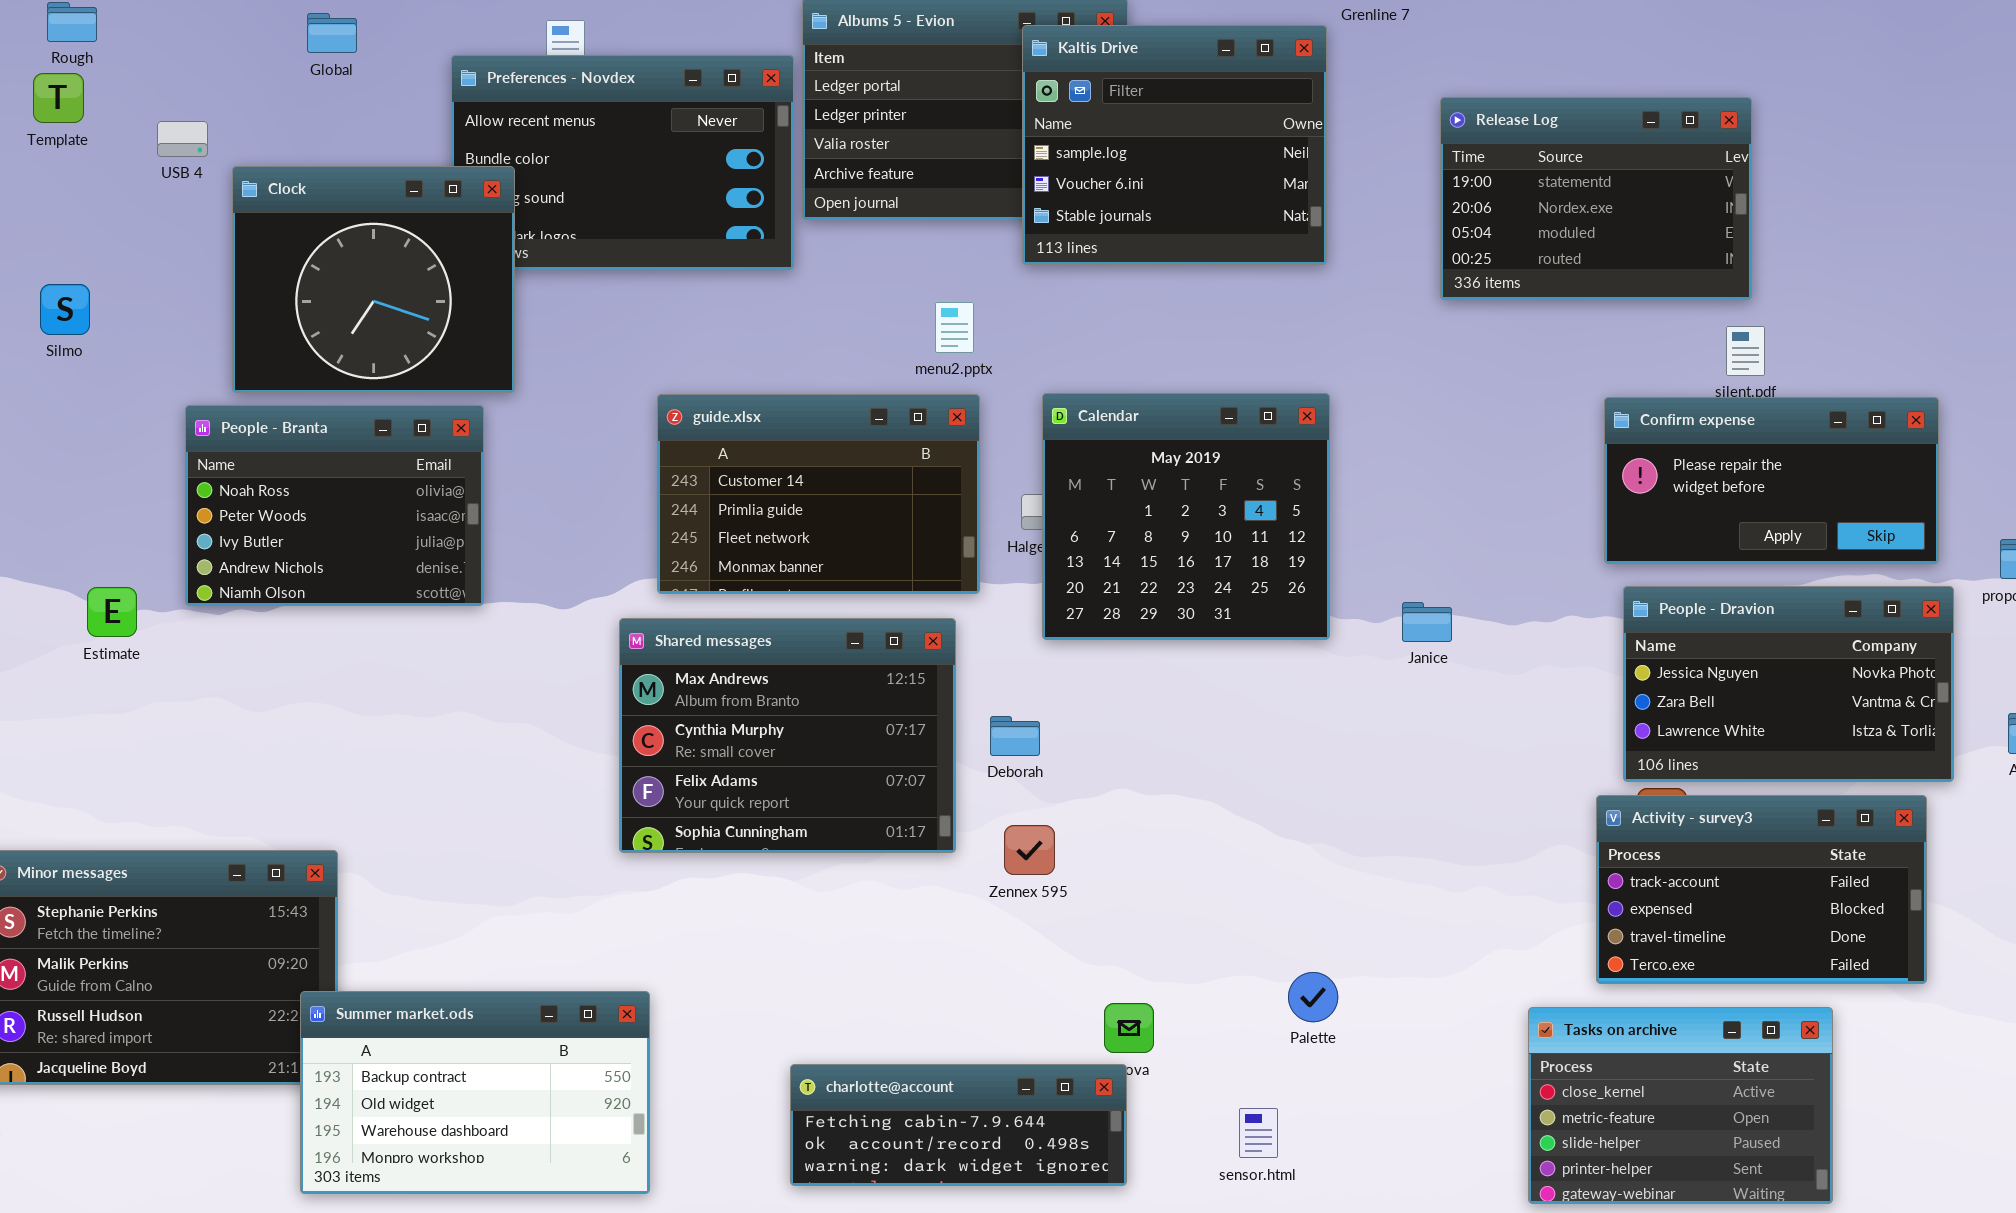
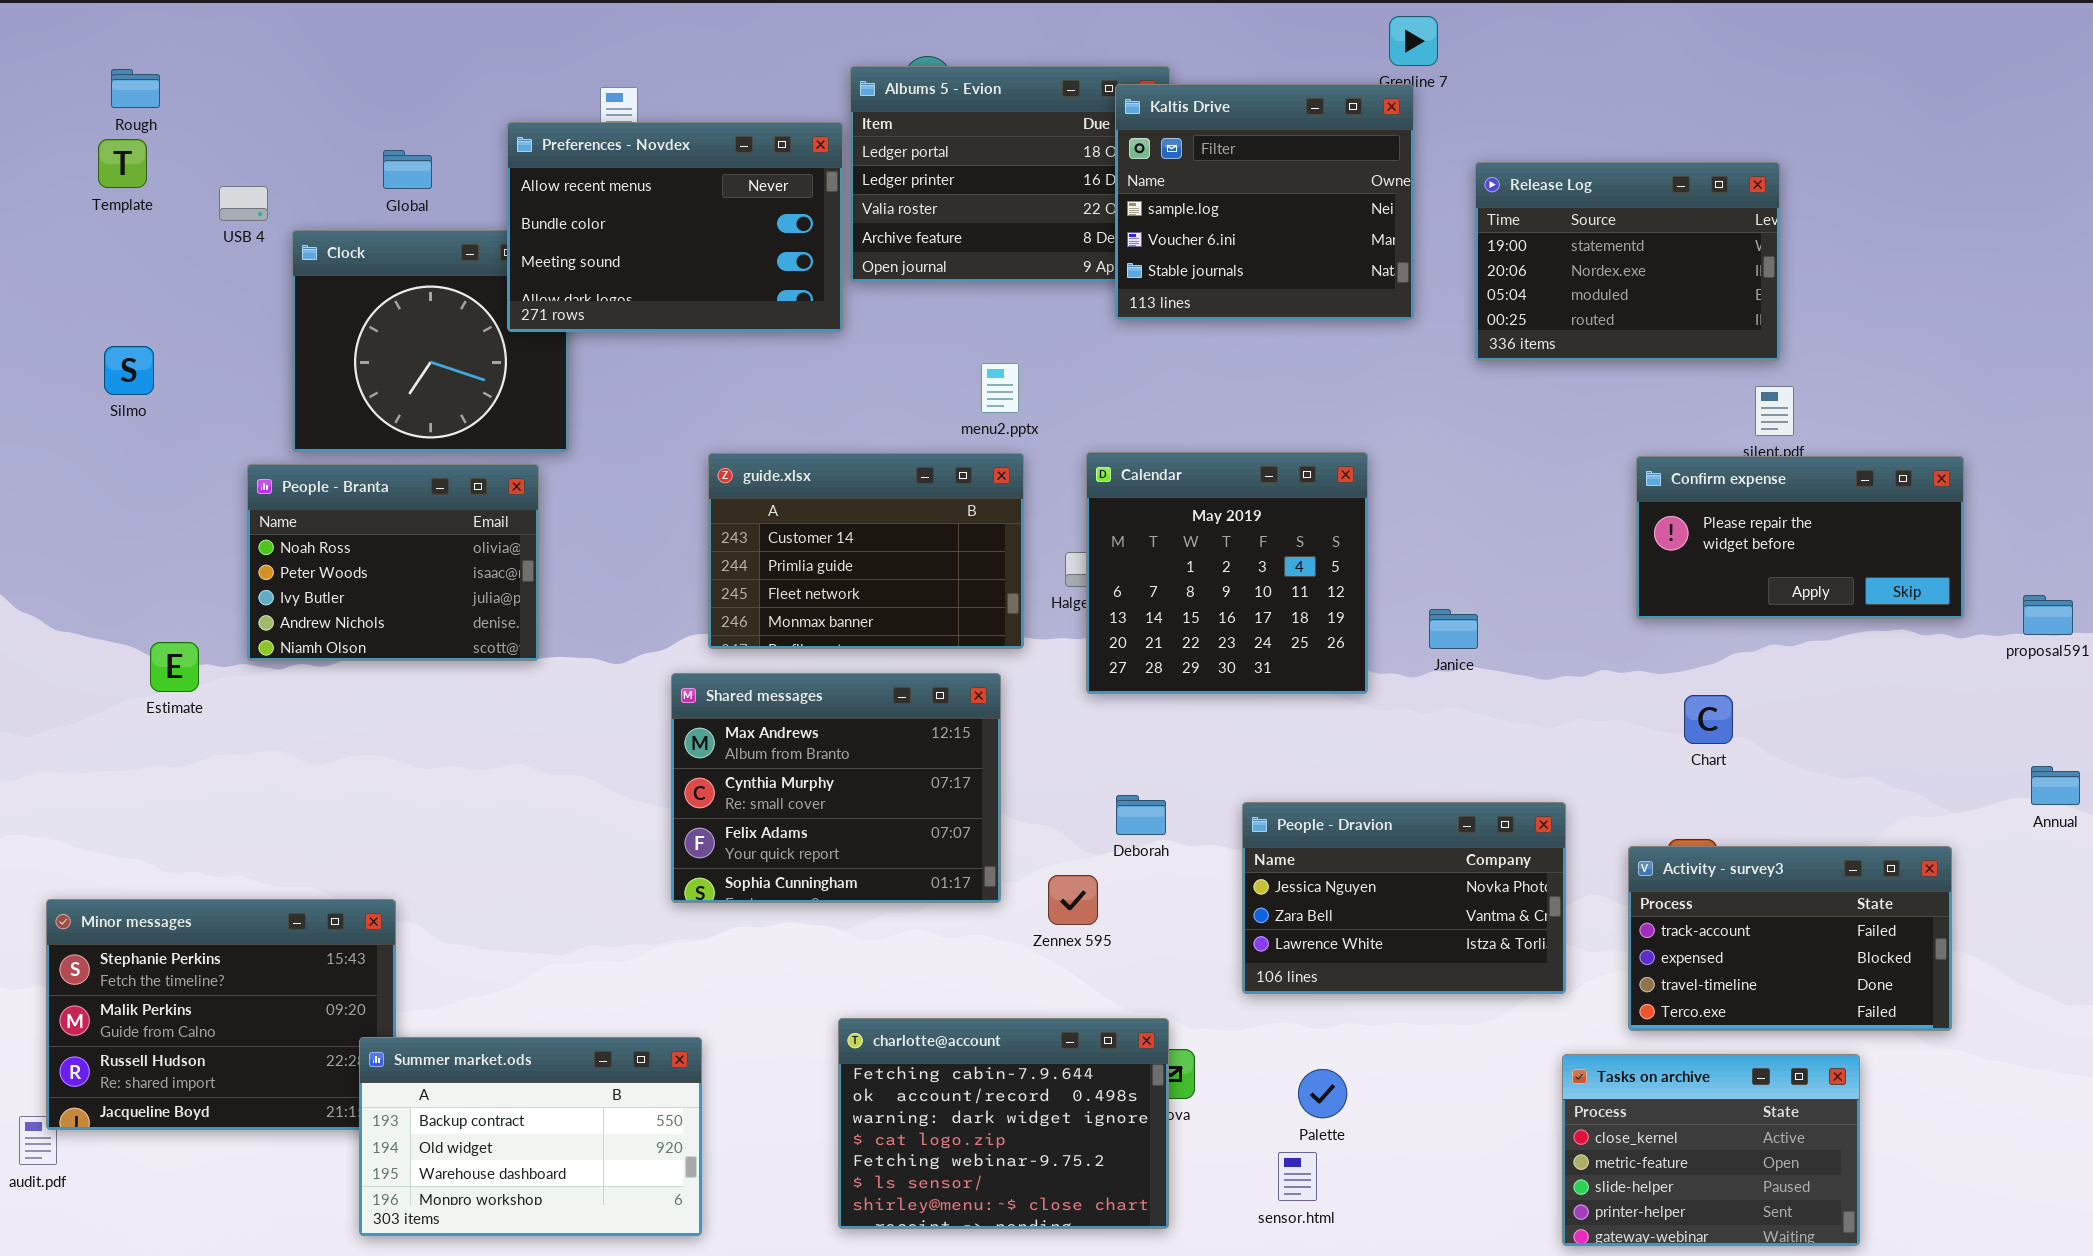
Global: [307,13,357,53] -> [383,150,432,189], moved
Kaltis Drive: [1022,25,1327,265] -> [1115,84,1414,320], moved
Preferences - Novdex: [451,55,794,270] -> [507,122,843,332], raised
People - Dravion: [1623,586,1954,782] -> [1242,802,1566,994], moved
Janice: [1402,602,1452,642] -> [1429,609,1478,649], moved
Deborah: [990,716,1040,756] -> [1116,795,1166,835], moved
Palette: [1288,972,1338,1022] -> [1298,1069,1347,1118], moved
charlotte@account: [790,1064,1127,1186] -> [838,1018,1169,1229], resized

